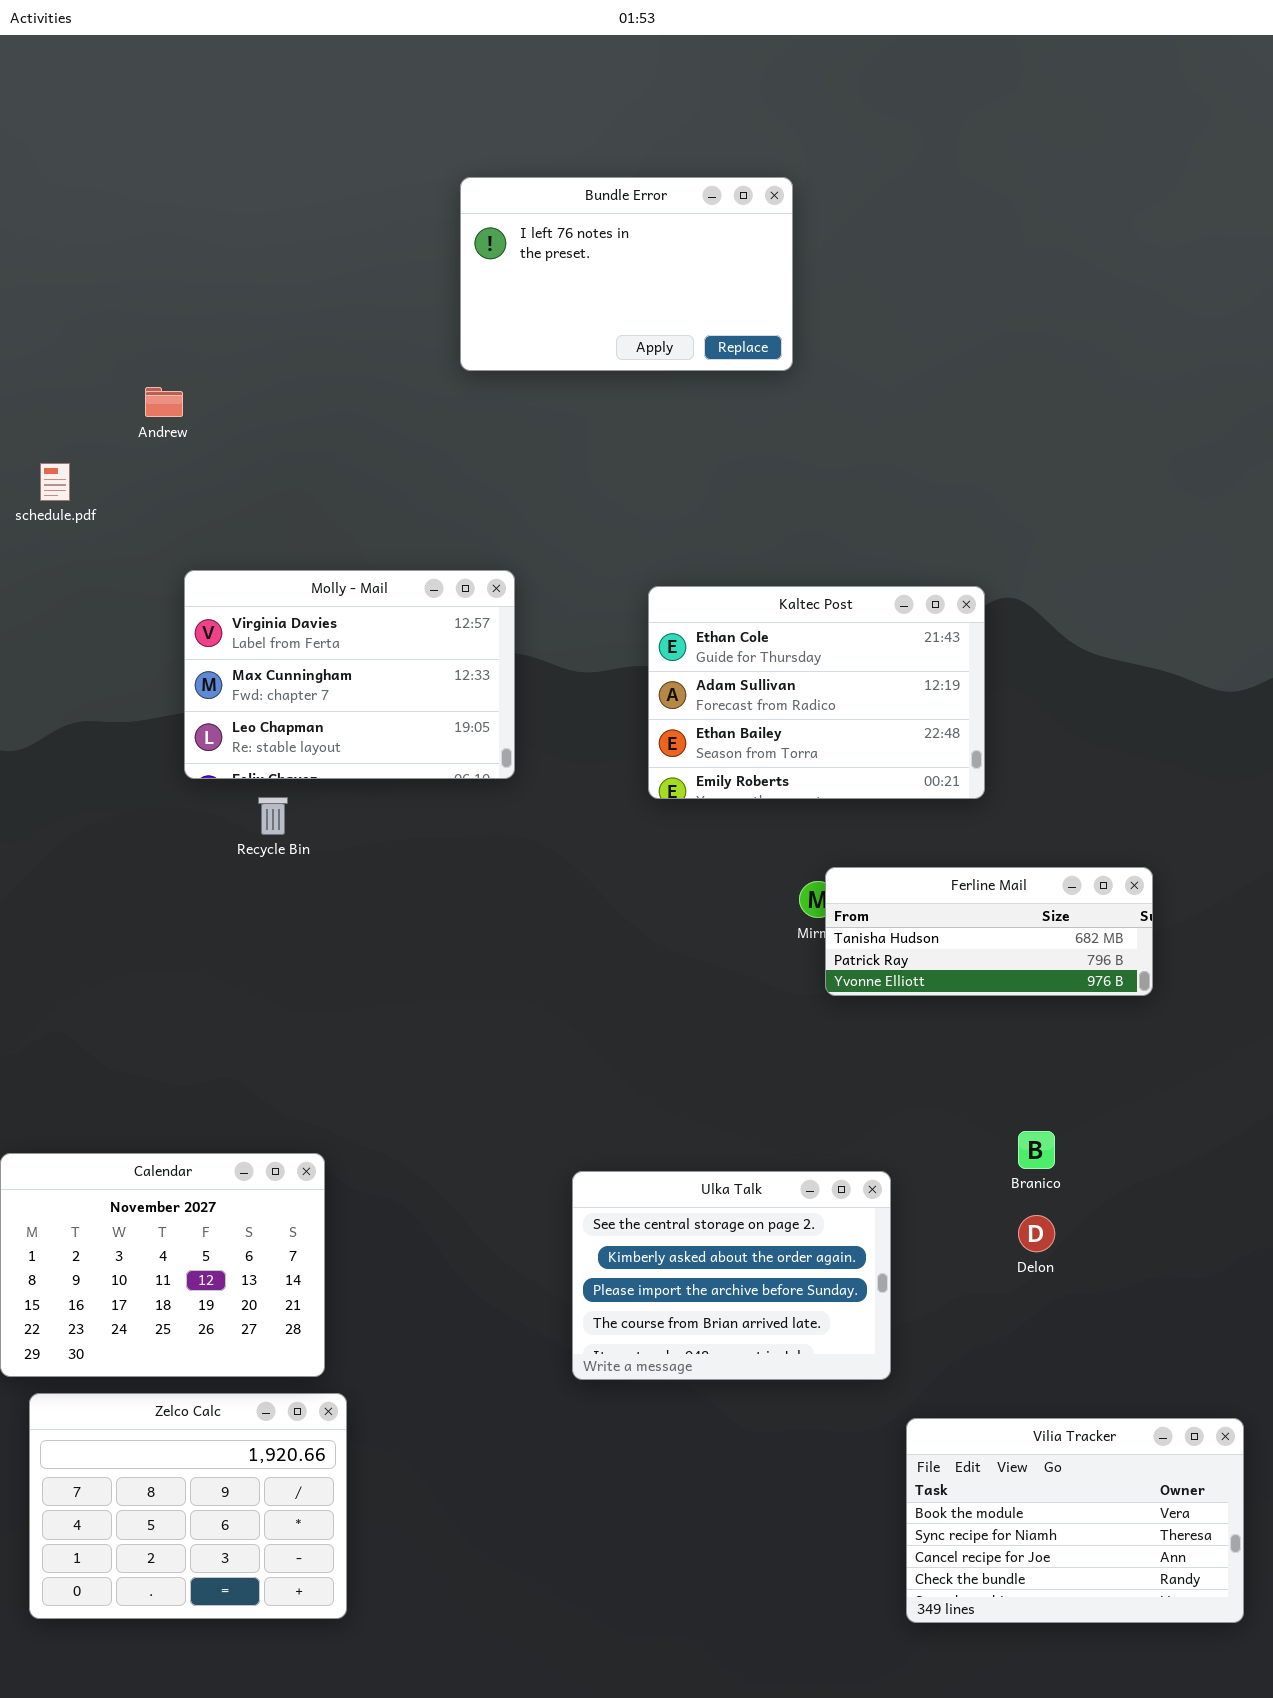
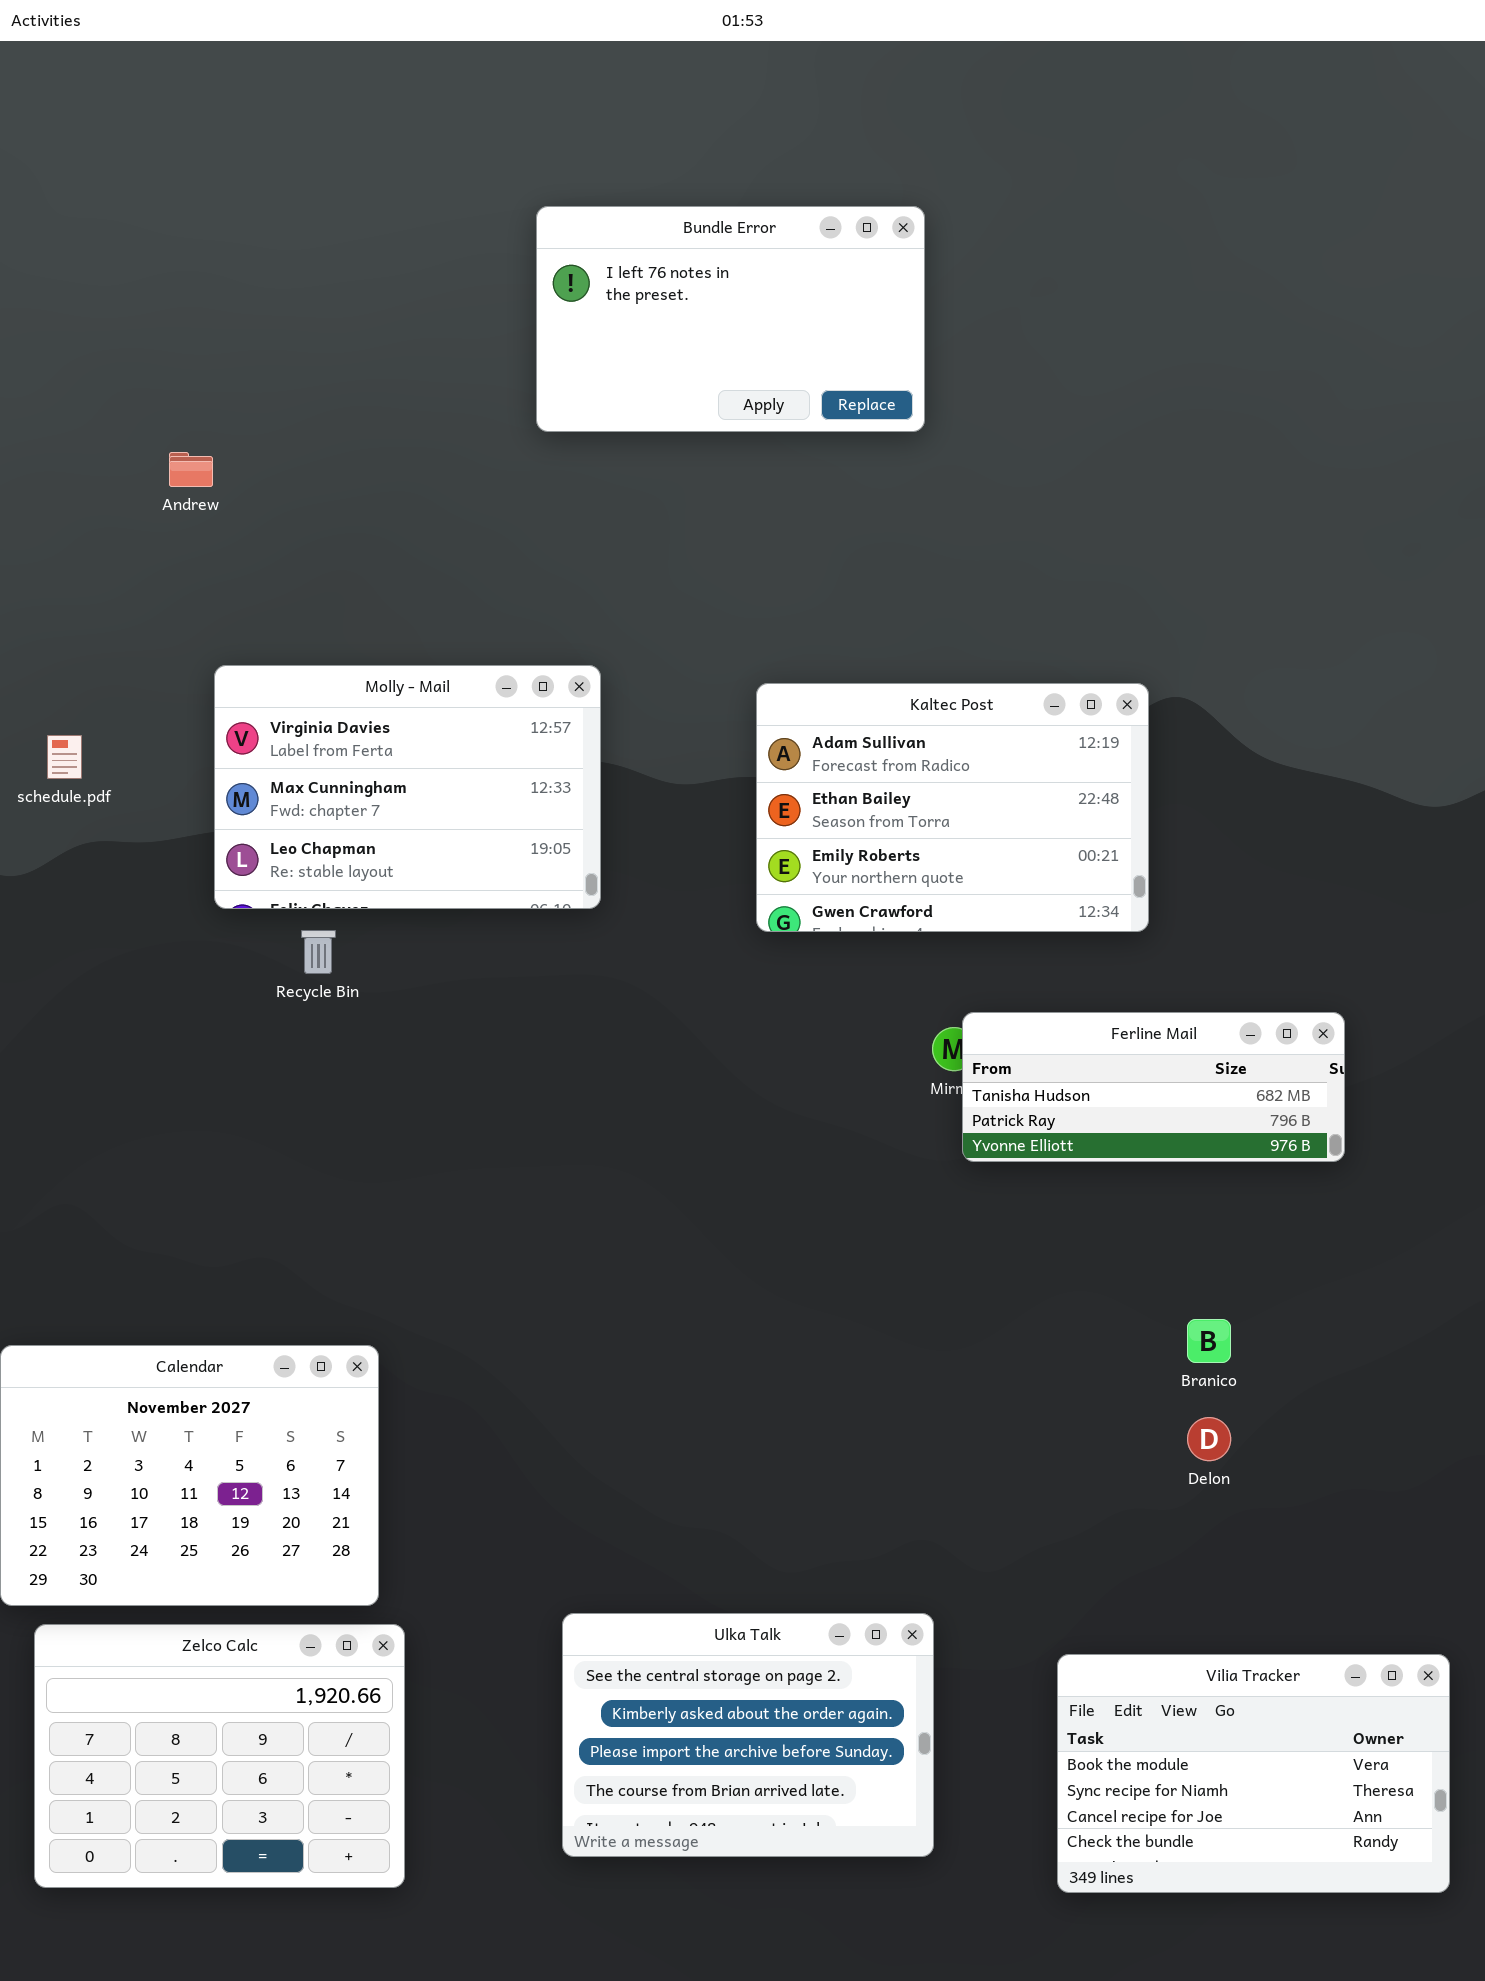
schedule.pdf: [40,463,70,501] -> [47,735,82,779], moved
Kaltec Post: [648,586,985,799] -> [756,683,1149,932], scrolled down 1 row
Ulka Talk: [572,1171,891,1380] -> [562,1613,934,1857], moved

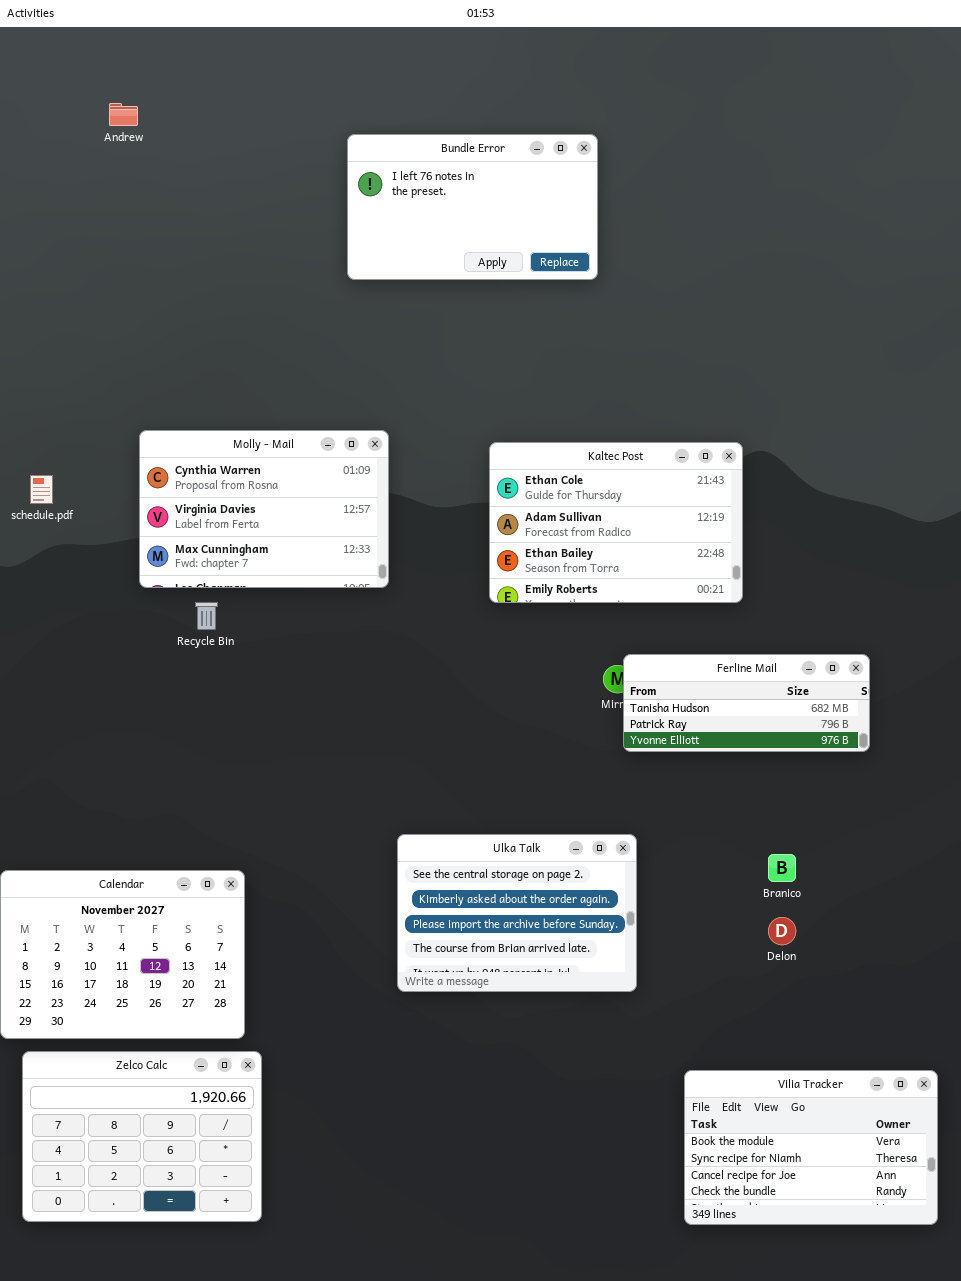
Andrew: [169,452,213,487] -> [109,103,138,126], moved
Molly - Mail: [214,665,601,909] -> [139,430,389,588], scrolled up 1 row
Kaltec Post: [756,683,1149,932] -> [489,442,743,603], scrolled up 1 row
Ulka Talk: [562,1613,934,1857] -> [397,834,637,992], moved

